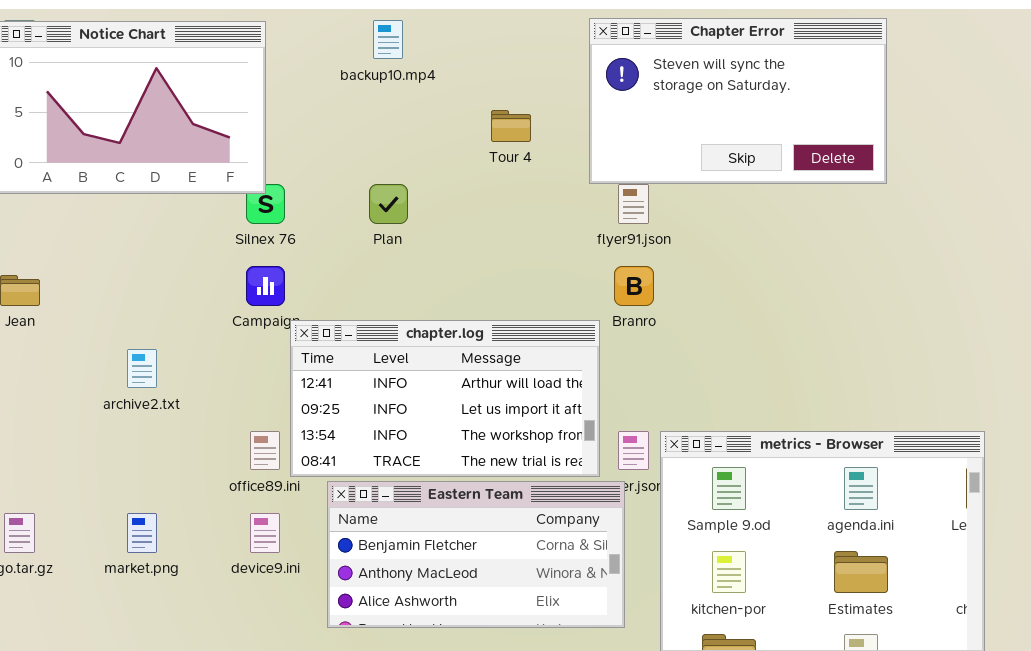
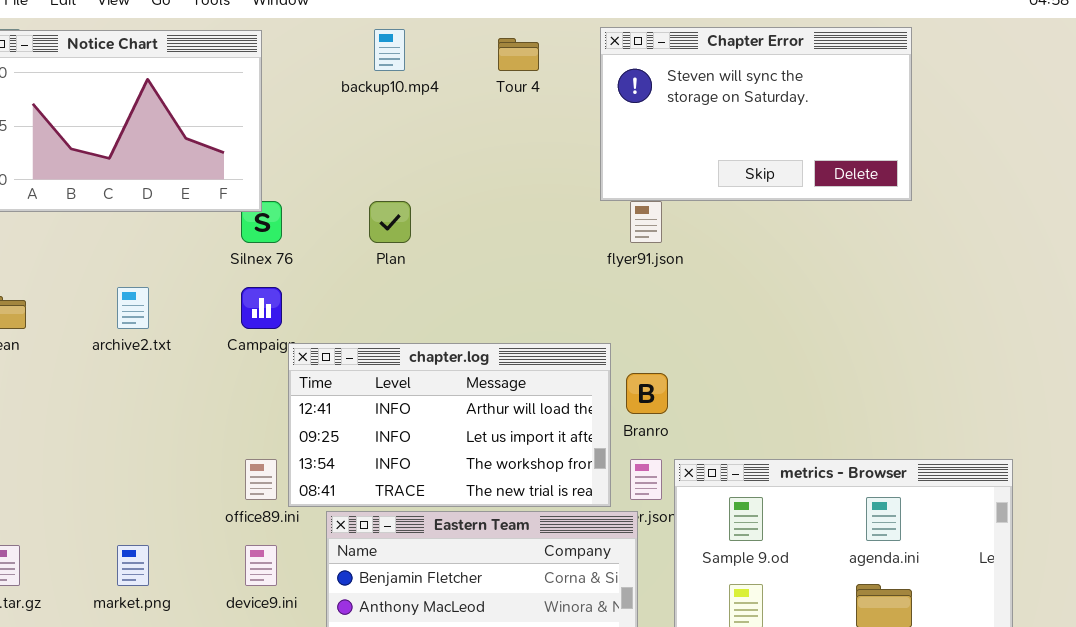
Tour 4: [491,110,531,142] -> [498,38,539,71], moved
Branro: [614,266,654,306] -> [626,373,668,414], moved
archive2.txt: [127,349,157,388] -> [117,287,149,329], moved

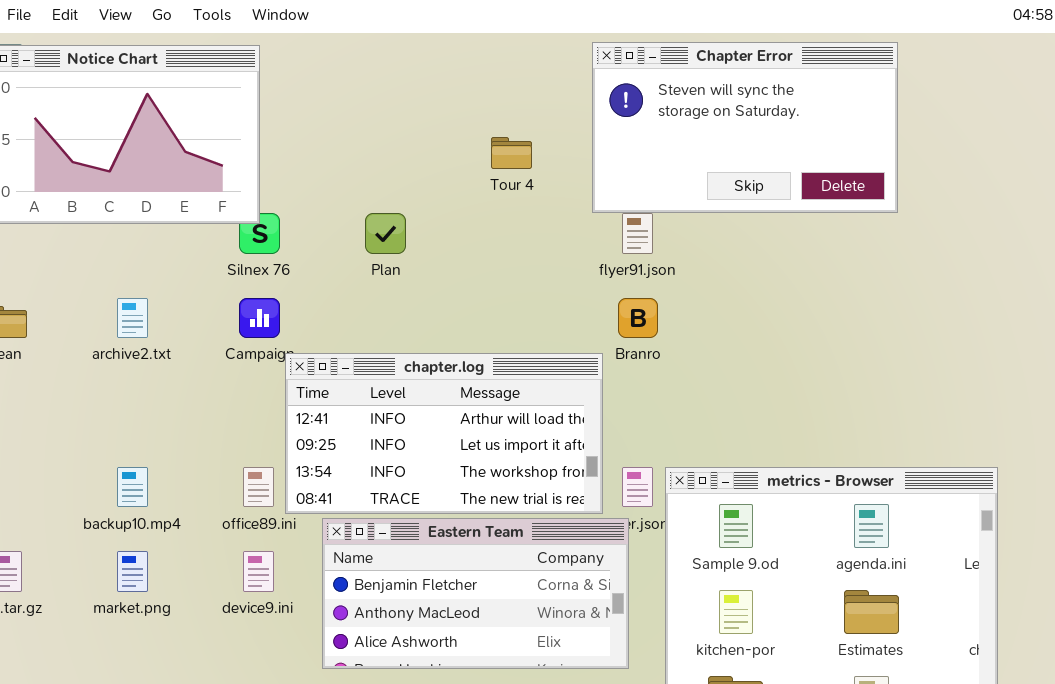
backup10.mp4: [374,29,405,71] -> [117,467,148,507], moved
Tour 4: [498,38,539,71] -> [491,137,532,169], moved
Branro: [626,373,668,414] -> [618,298,658,338], moved

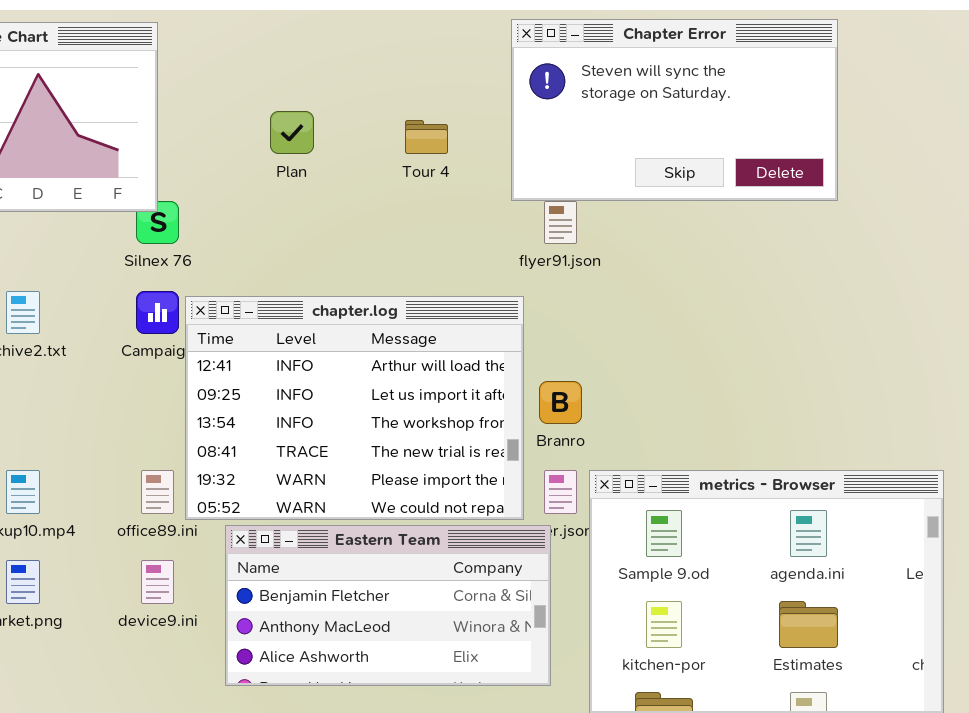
Plan: [365,213,406,254] -> [270,111,314,154], moved
Branro: [618,298,658,338] -> [539,381,582,424], moved
chapter.log: [285,353,603,514] -> [185,296,524,520], resized

